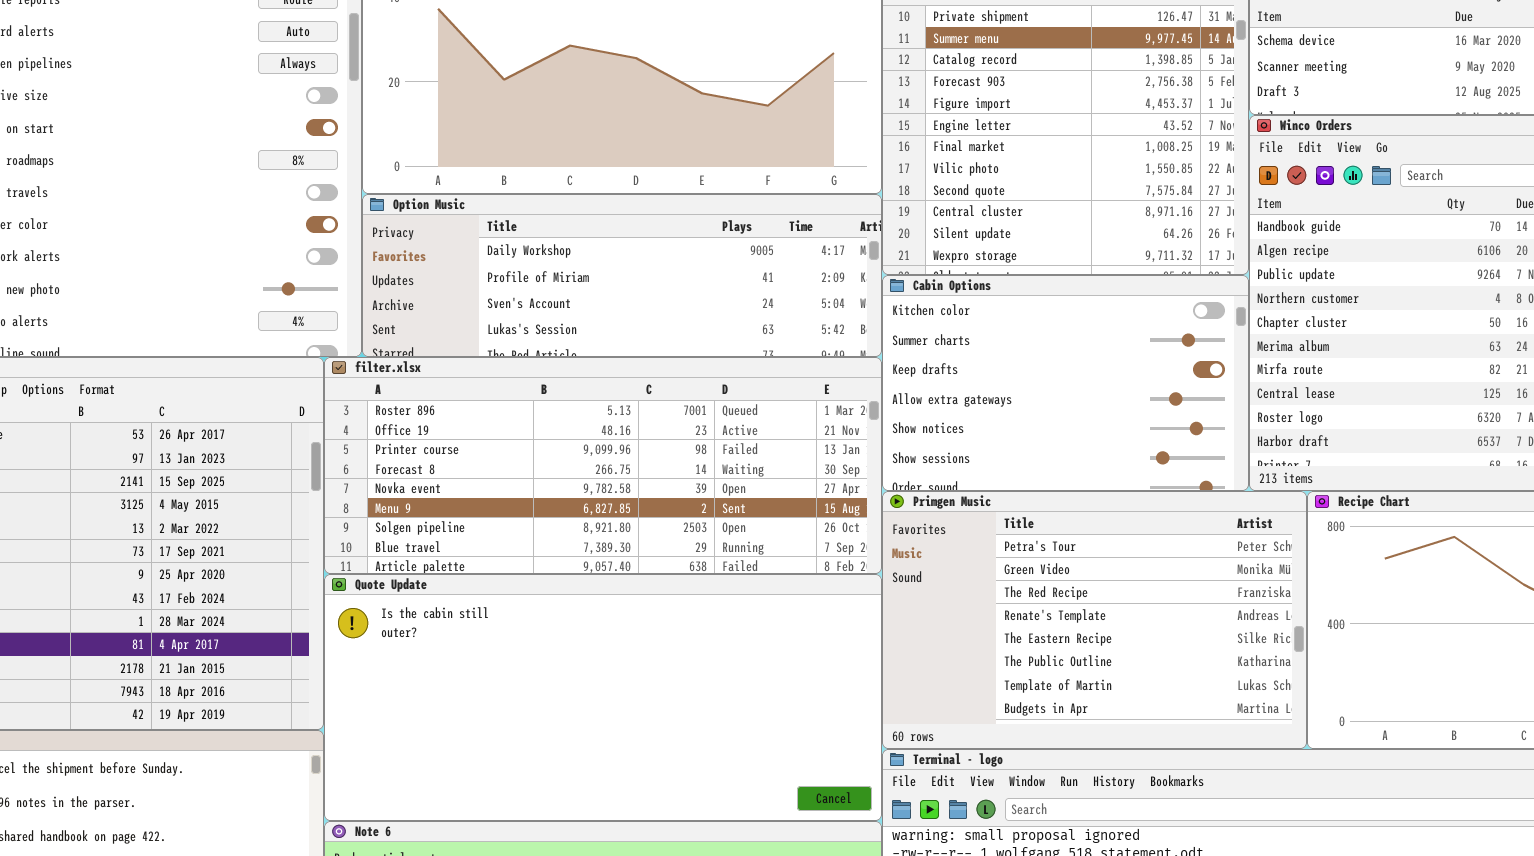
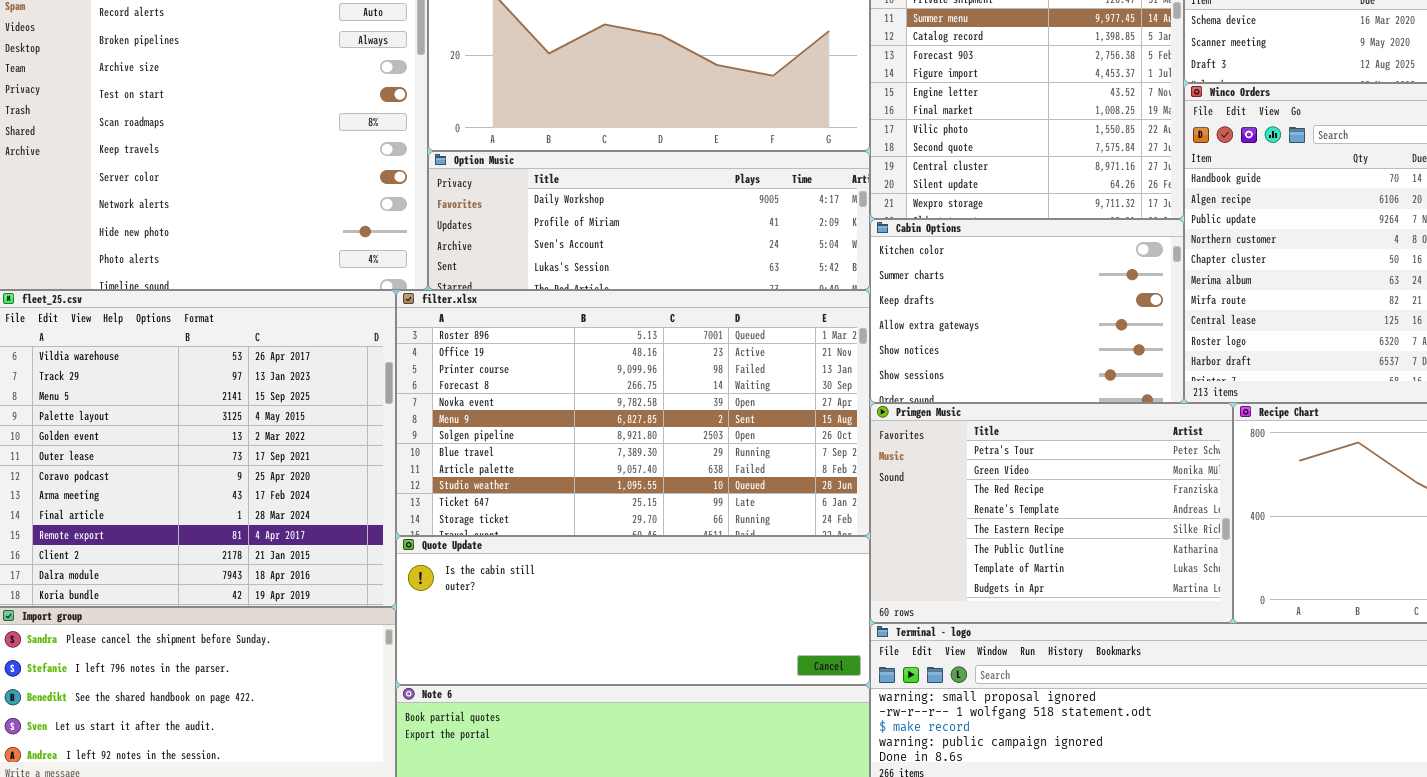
filter.xlsx: [324,357,882,574] -> [396,290,870,536], resized
Quote Update: [324,574,882,821] -> [396,536,870,685], resized

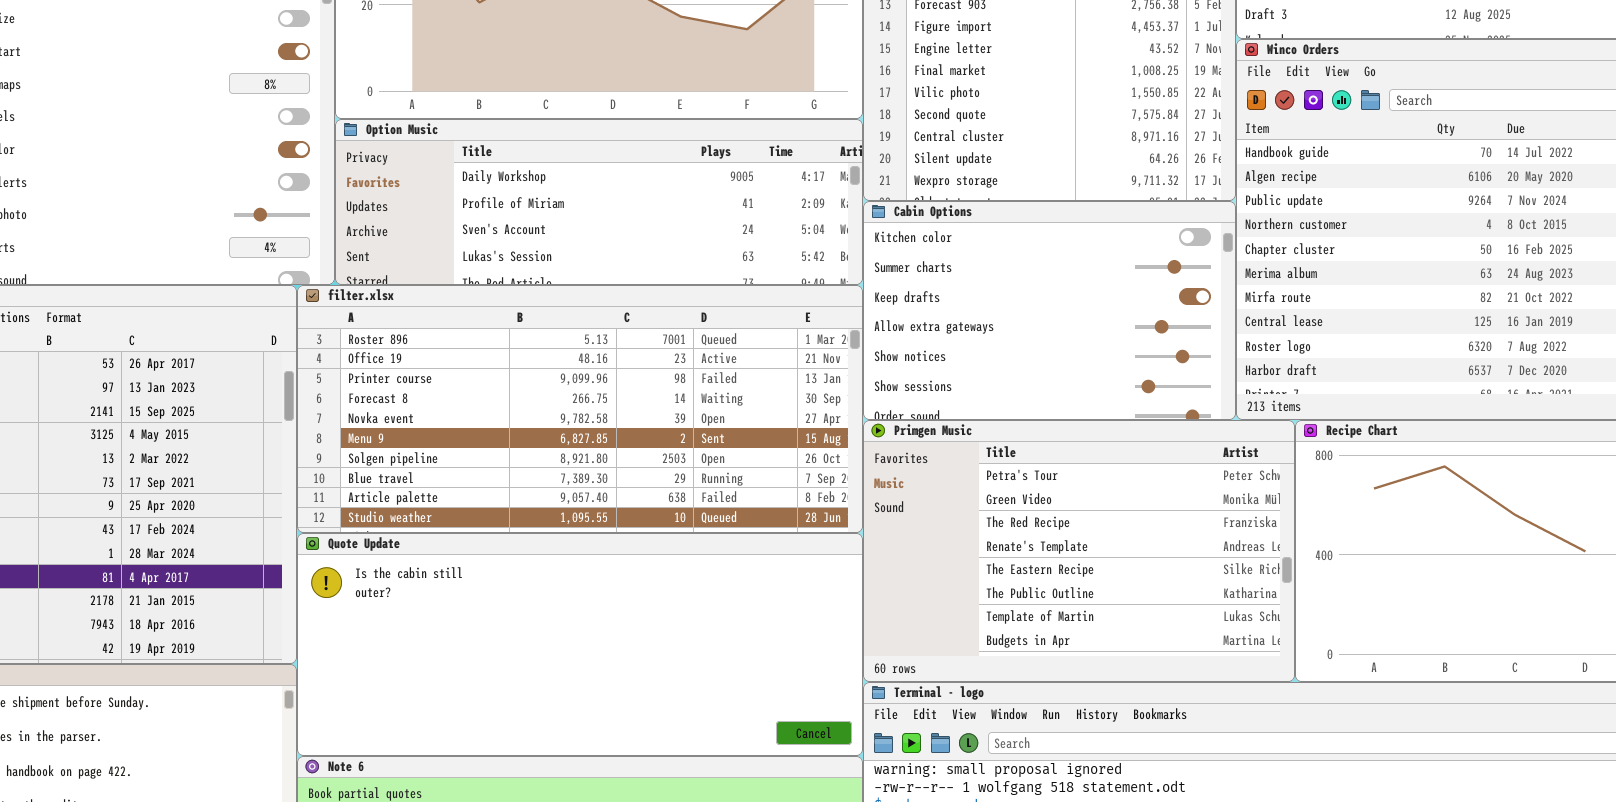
filter.xlsx: [396,290,870,536] -> [297,285,863,533], resized
Quote Update: [396,536,870,685] -> [297,533,863,756], resized

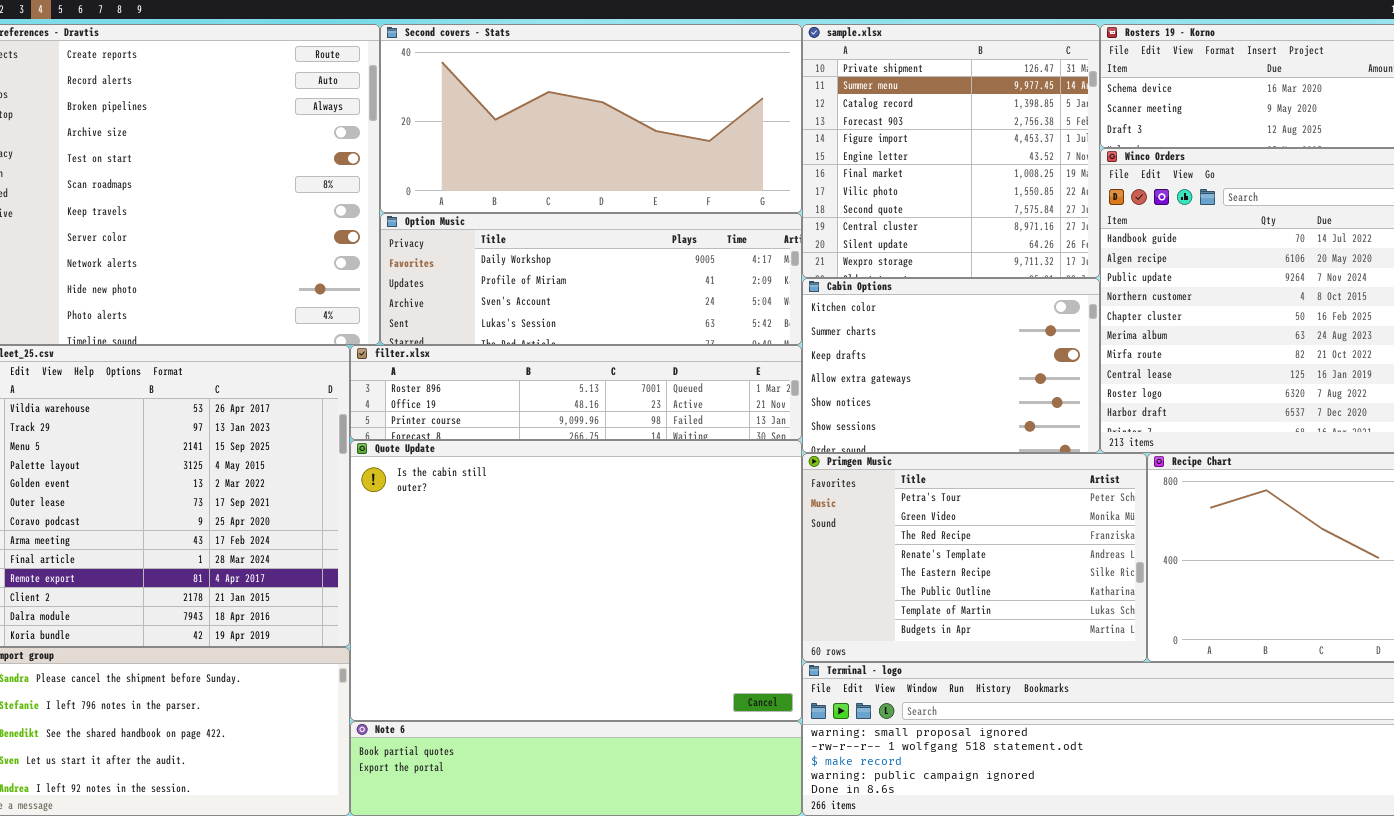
filter.xlsx: [297,285,863,533] -> [350,345,802,440], resized
Quote Update: [297,533,863,756] -> [350,440,802,721], resized

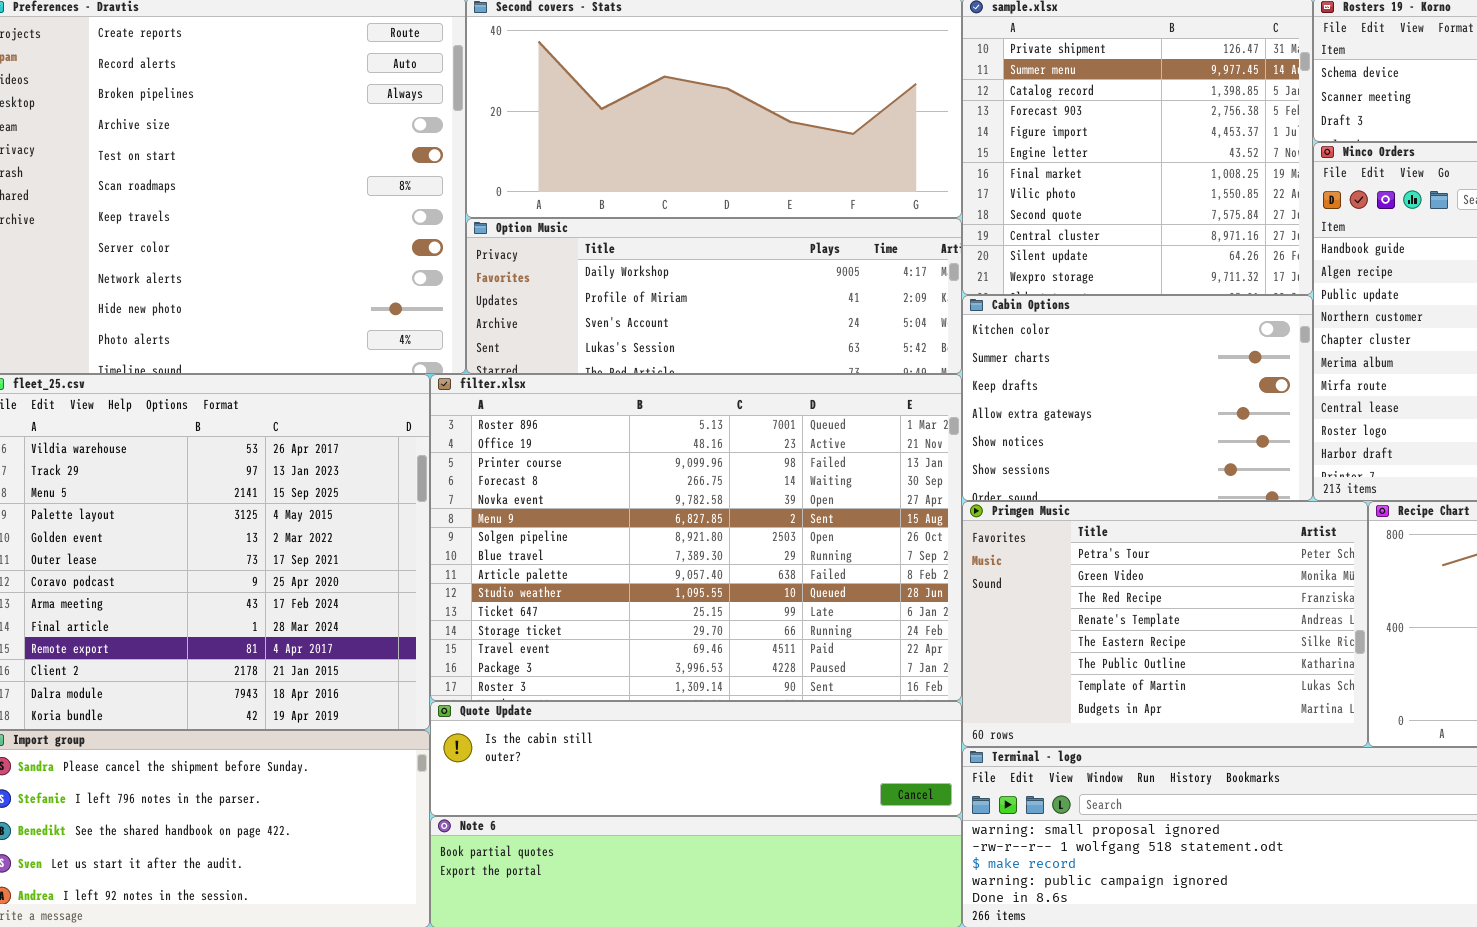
filter.xlsx: [350,345,802,440] -> [430,374,962,701], resized
Quote Update: [350,440,802,721] -> [430,701,962,816], resized

